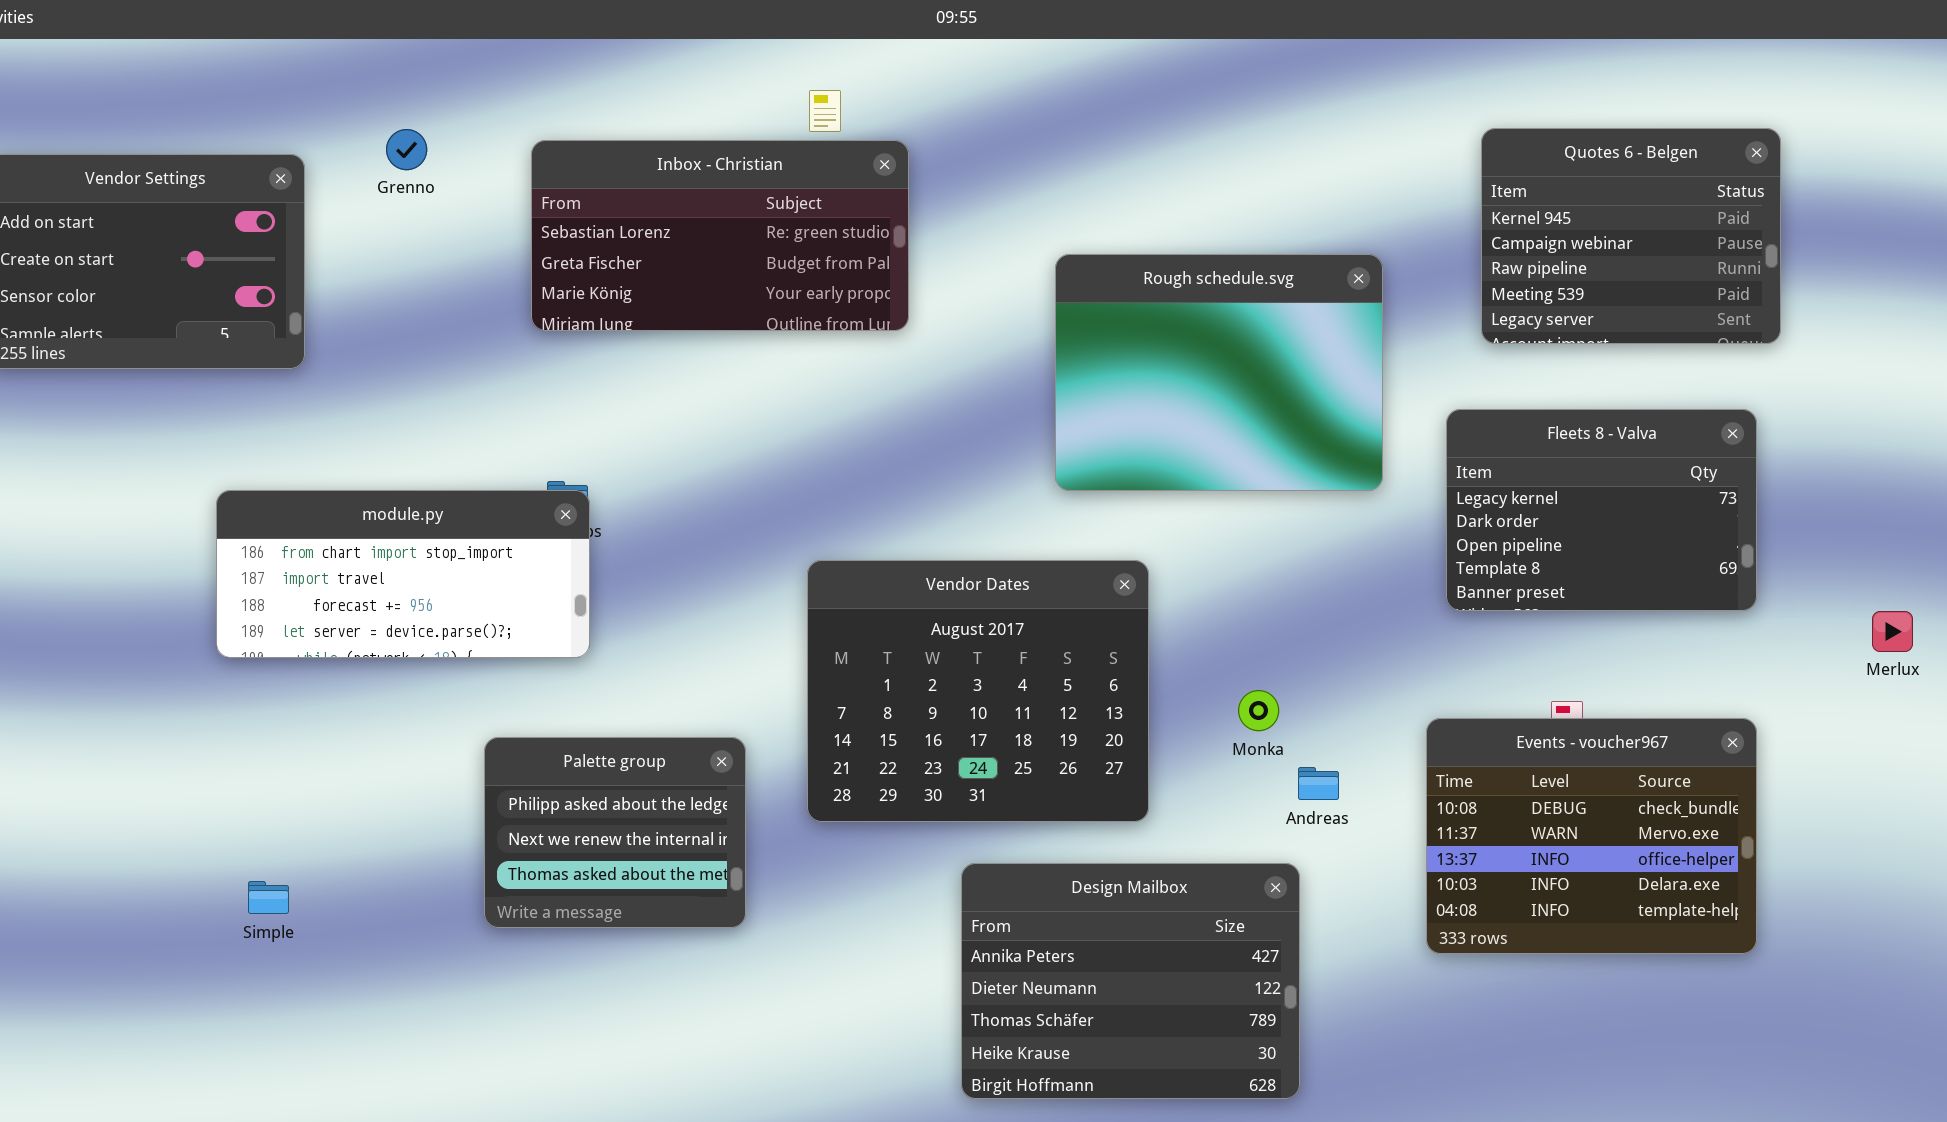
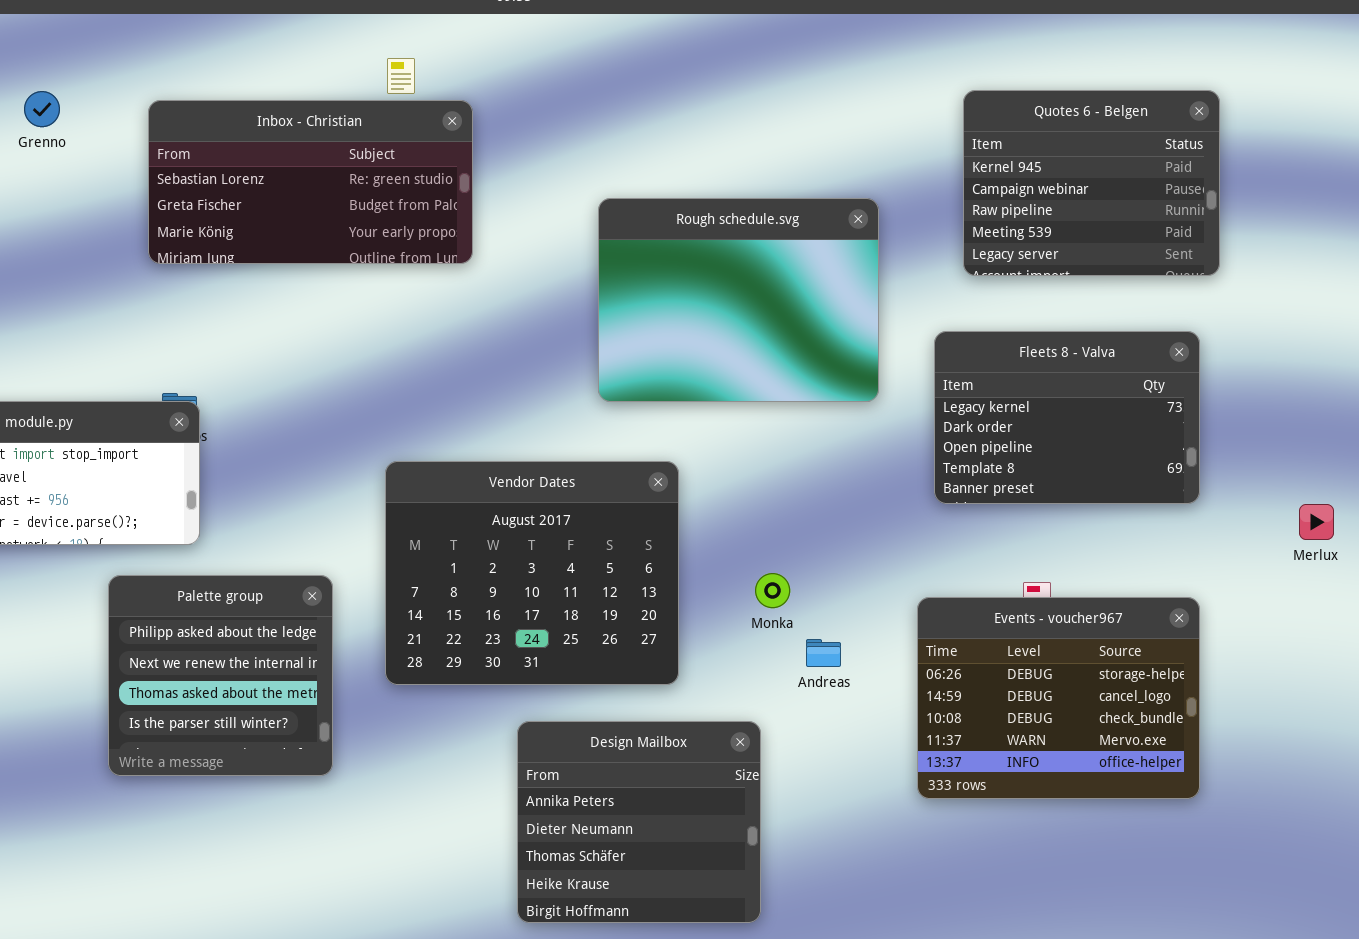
Events - voucher967: [1426,718,1757,954] -> [917,597,1200,799], scrolled up 2 rows
Palette group: [484,737,746,928] -> [108,575,333,776], resized
Design Mailbox: [961,863,1300,1099] -> [517,721,761,923], resized

